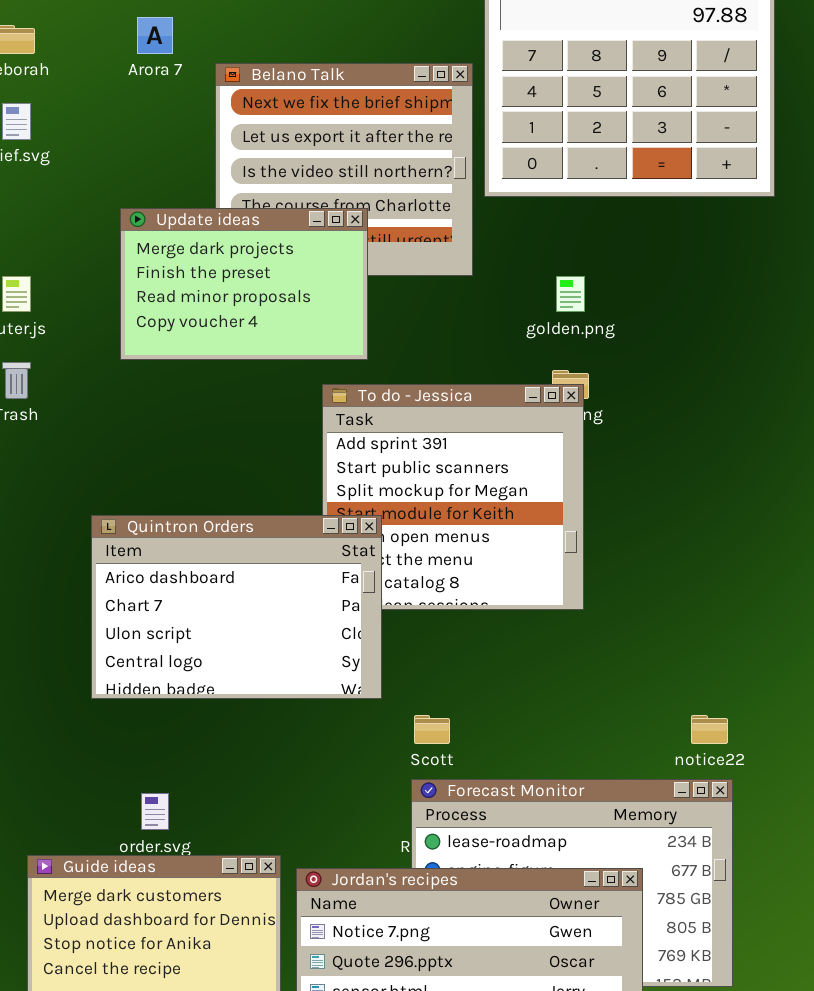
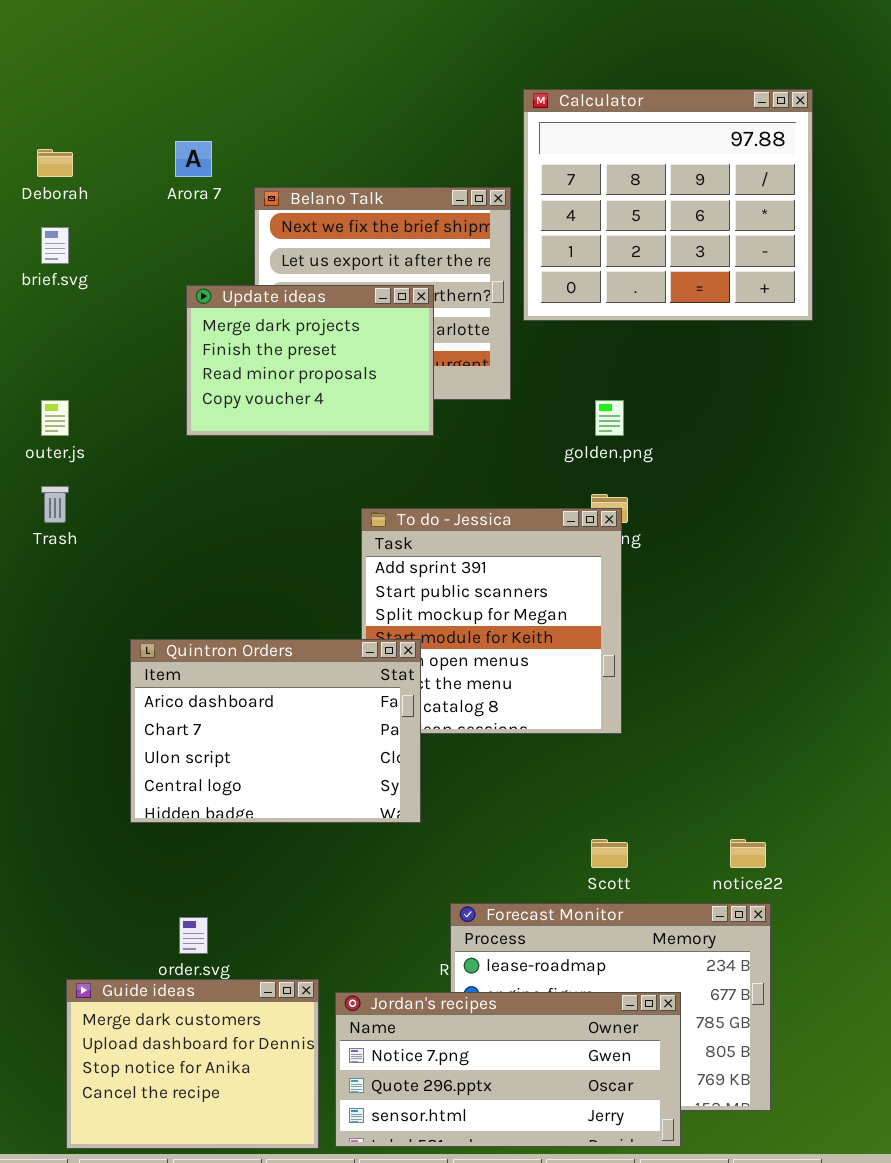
Update ideas: [120,208,368,360] -> [186,285,434,436], moved
Scott: [414,715,450,744] -> [591,839,628,868], moved

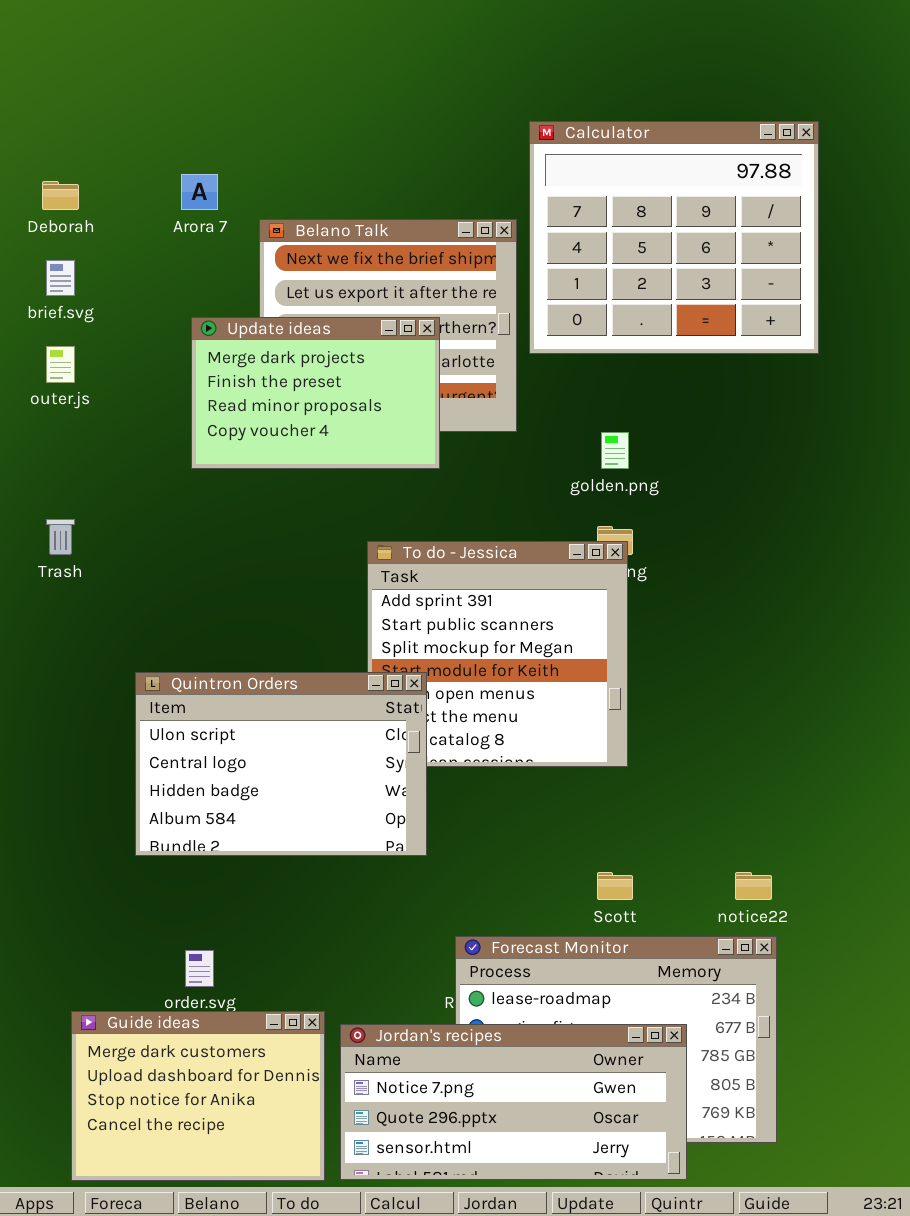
outer.js: [41,400,69,436] -> [46,346,75,383], moved
Quintron Orders: [130,639,421,823] -> [135,672,427,856], scrolled down 2 rows

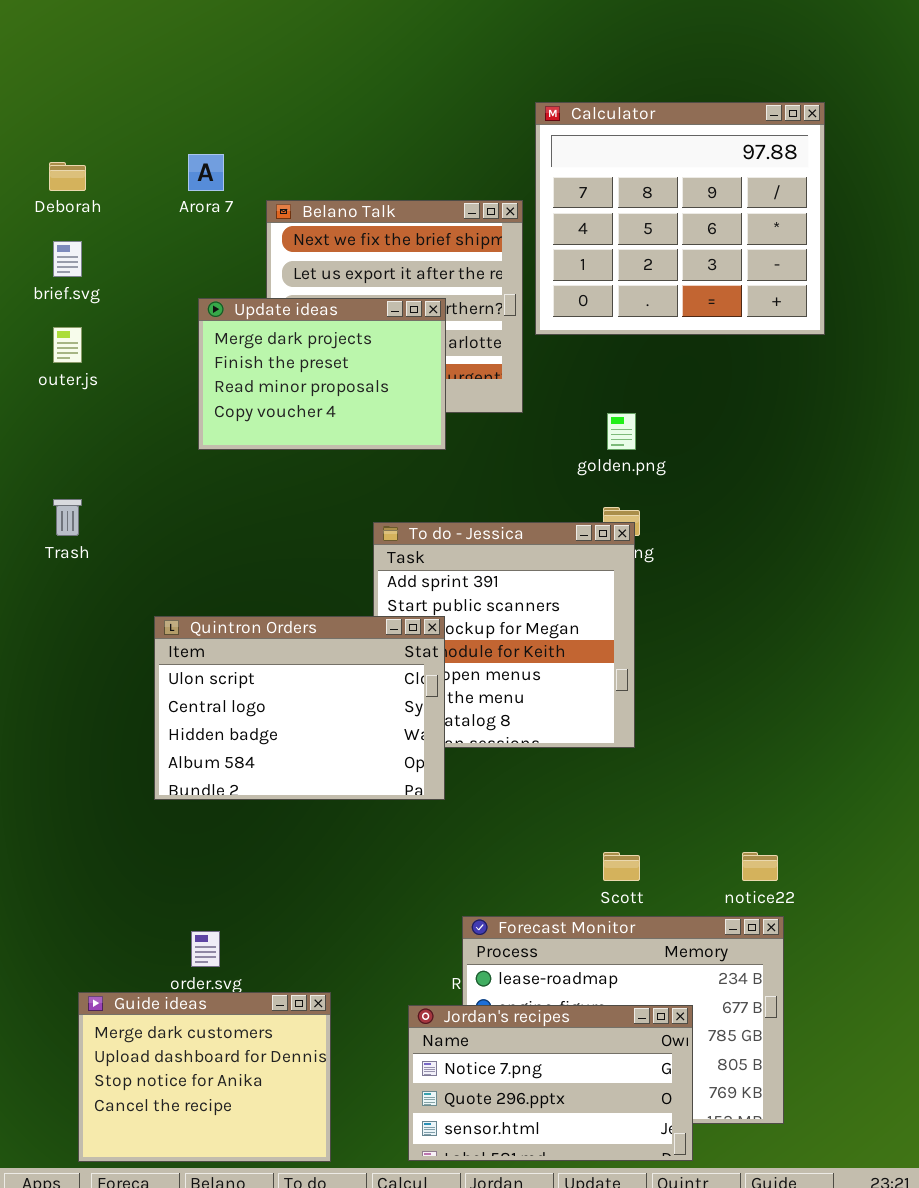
Quintron Orders: [135,672,427,856] -> [154,616,445,800], moved
Jordan's recipes: [340,1024,687,1180] -> [408,1005,693,1161], resized

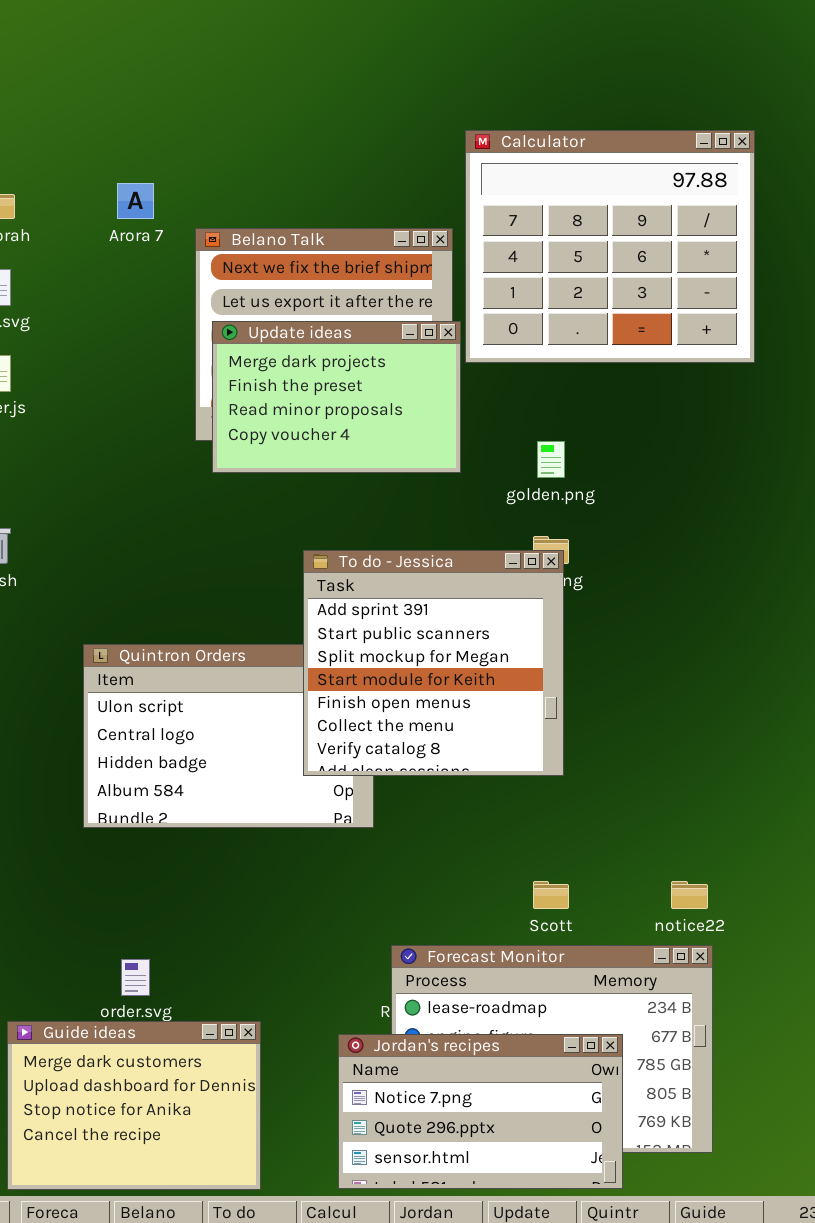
Update ideas: [198,298,446,450] -> [212,321,461,473], moved
To do - Jessica: [373,522,635,748] -> [303,550,564,776], raised

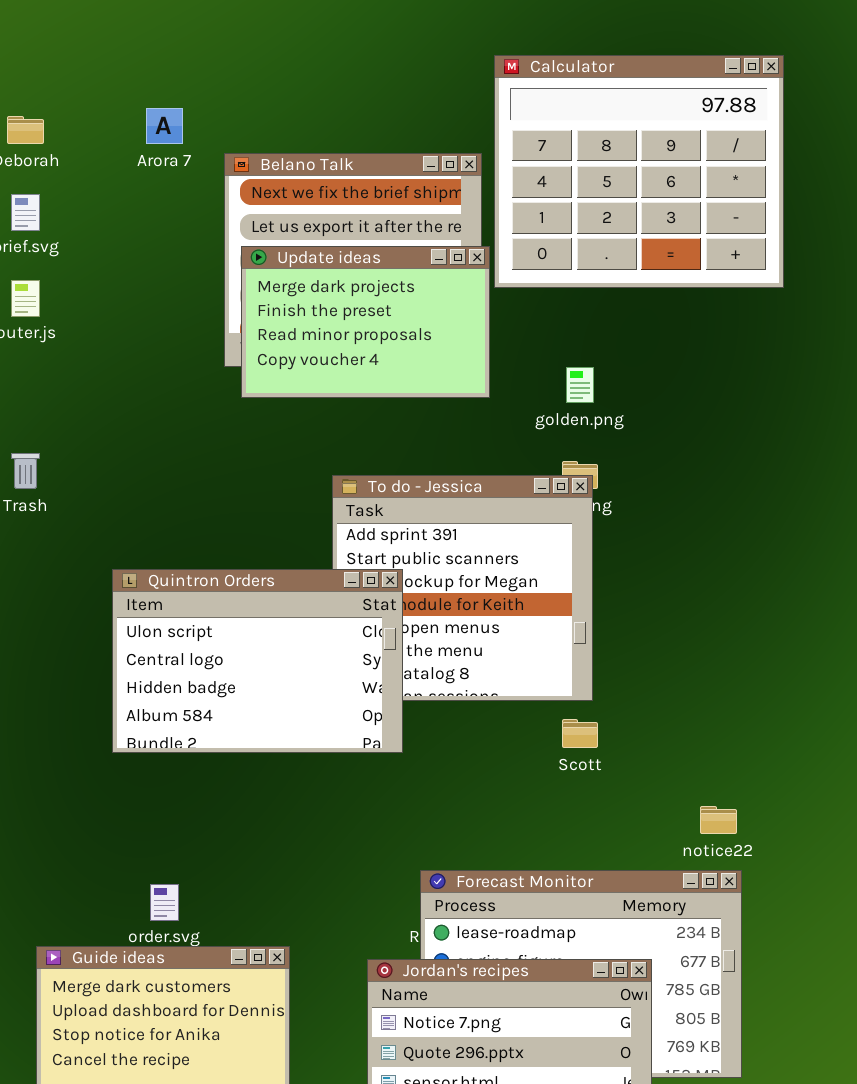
Quintron Orders: [83,644,374,828] -> [112,569,403,753], raised
Scott: [533,881,569,909] -> [562,719,598,748], moved

